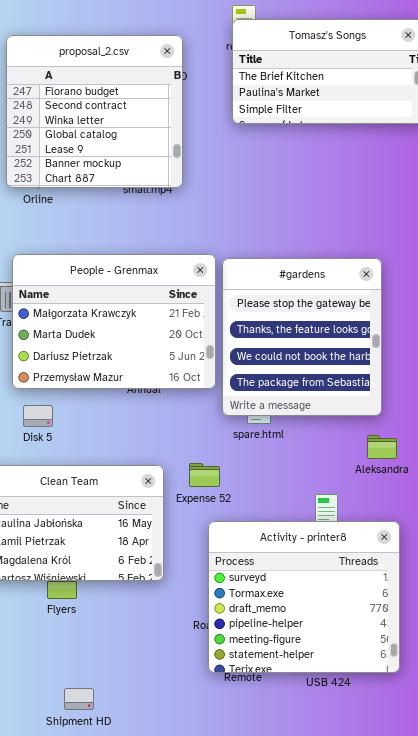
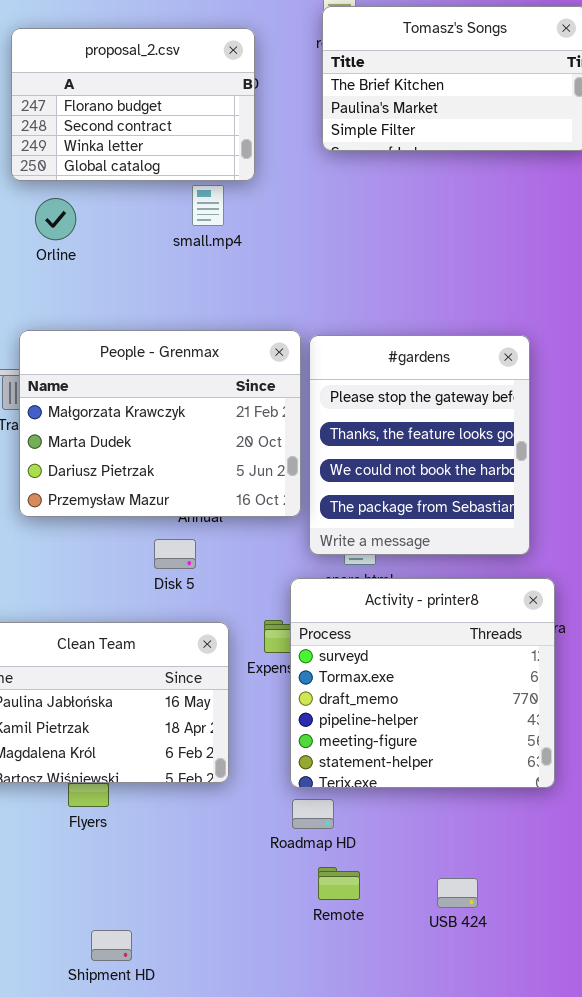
proposal_2.csv: [6,35,183,188] -> [11,28,255,181], resized
Disk 5: [23,405,53,427] -> [154,539,196,569], moved
Activity - printer8: [208,521,400,673] -> [290,578,555,788], moved

